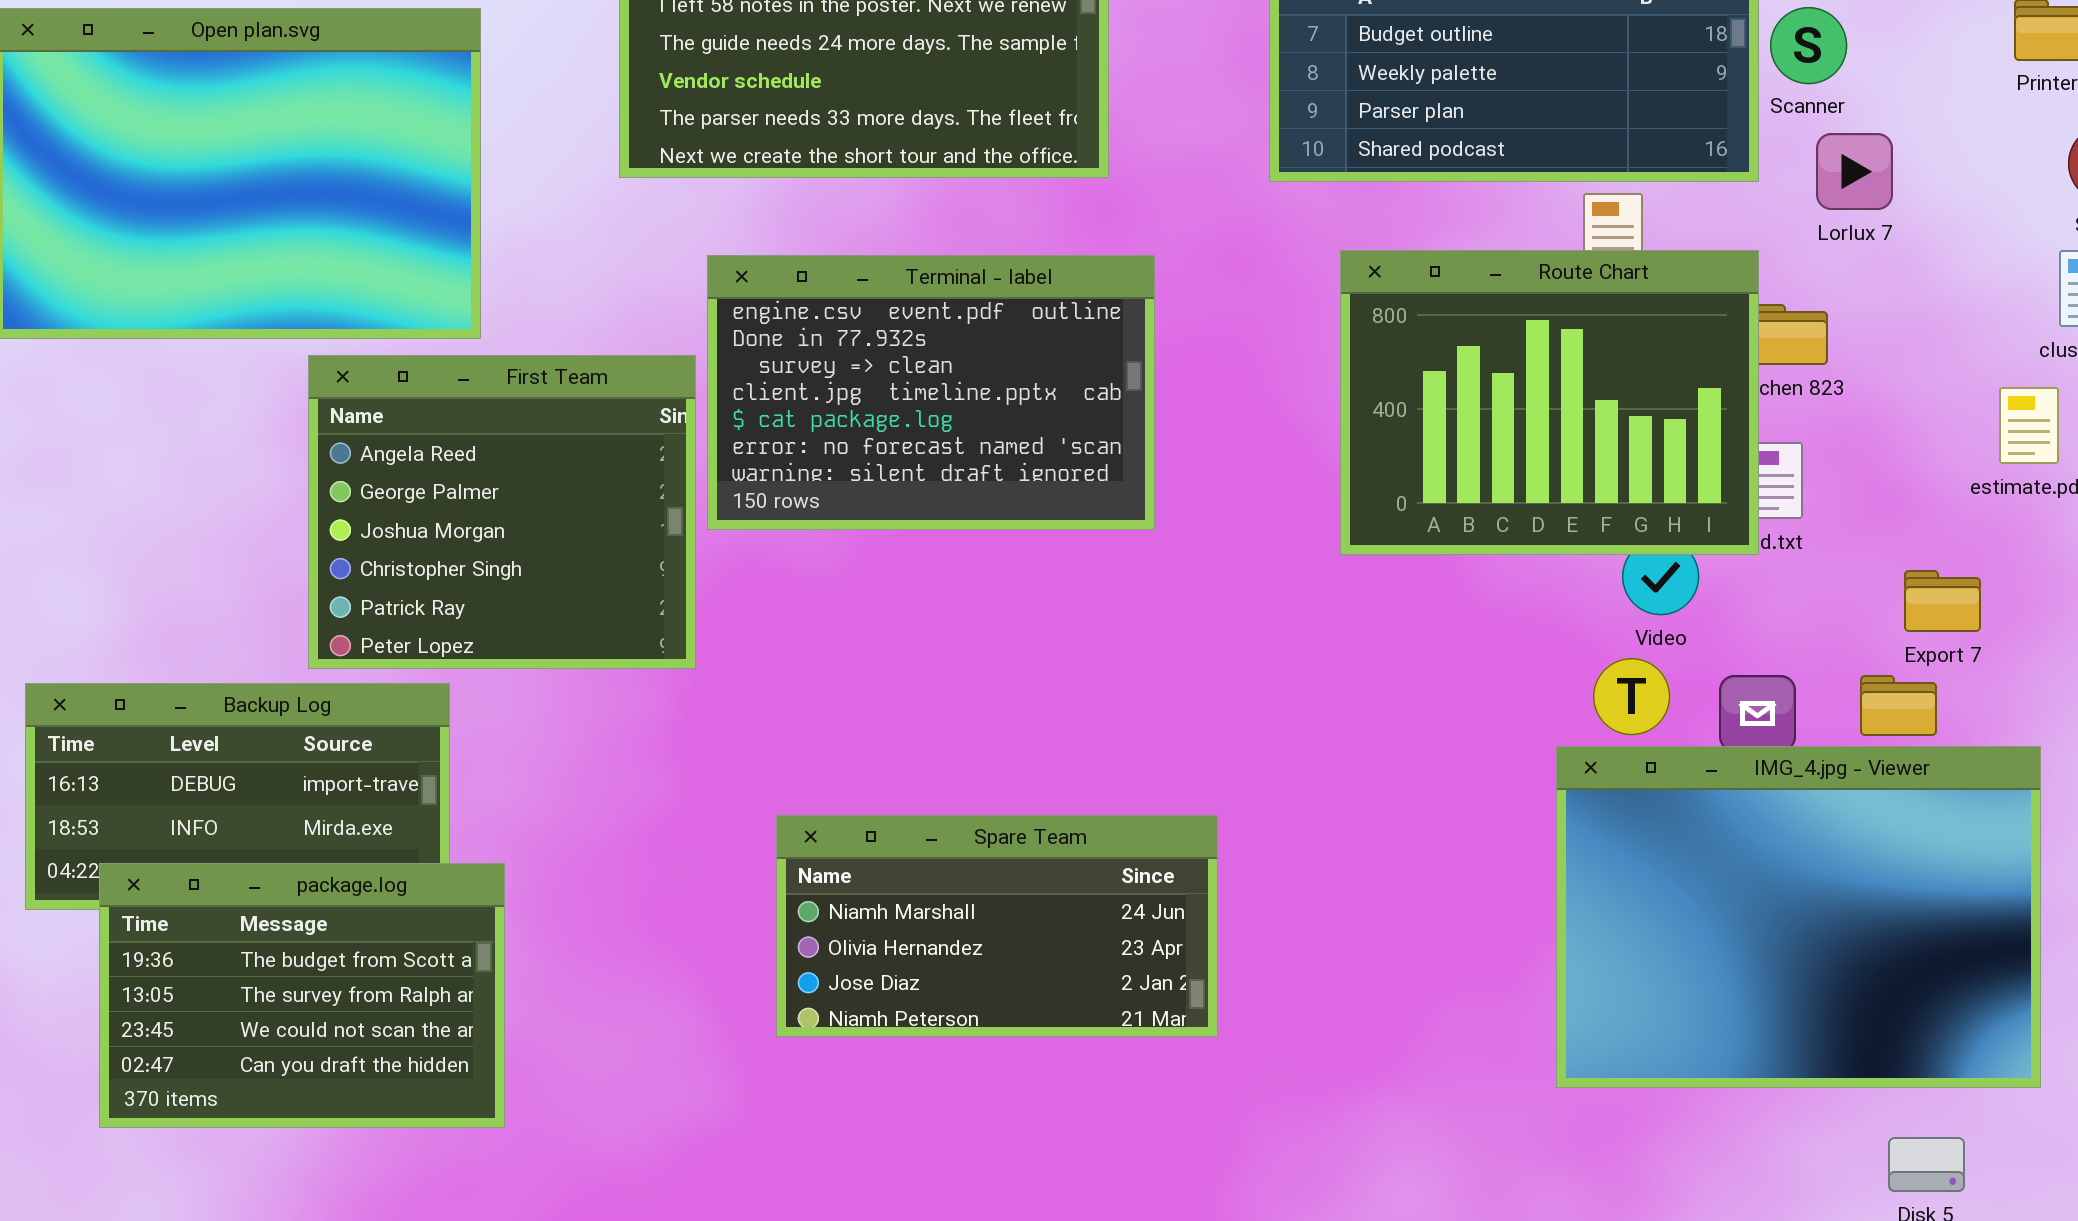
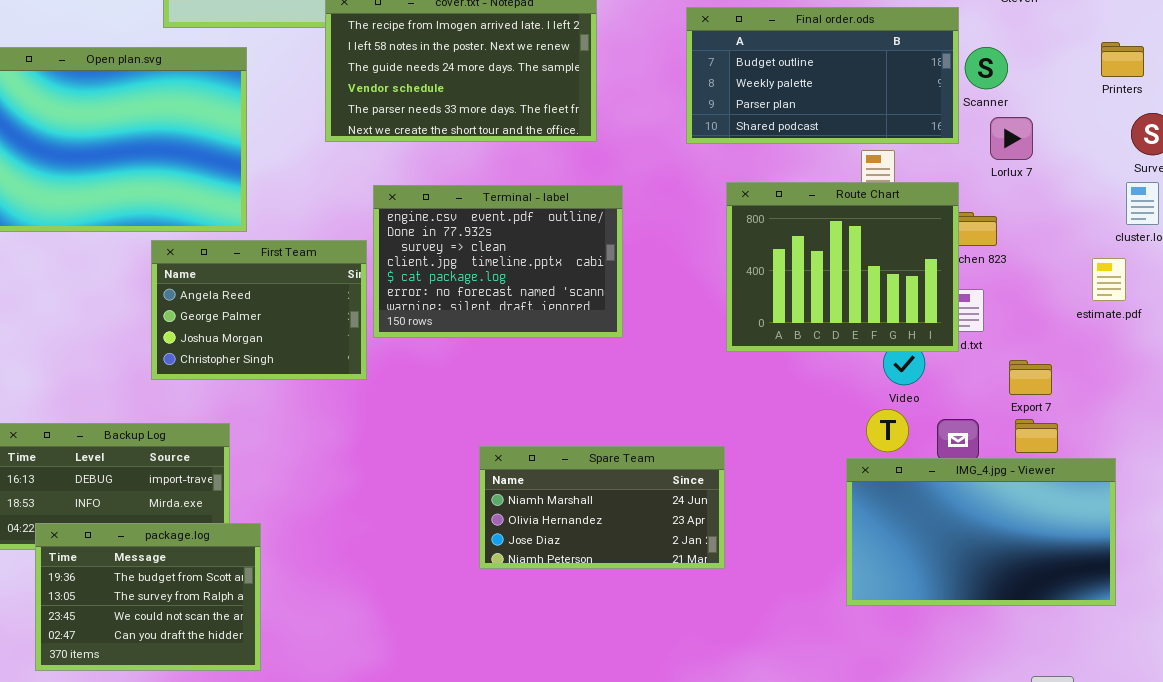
First Team: [308,355,696,669] -> [151,240,367,380], resized
Export 7: [1904,570,1981,632] -> [1009,360,1052,395], moved
IMG_4.jpg - Viewer: [1556,746,2041,1088] -> [846,458,1116,606], resized
Spare Team: [776,815,1218,1037] -> [479,446,725,569], moved

